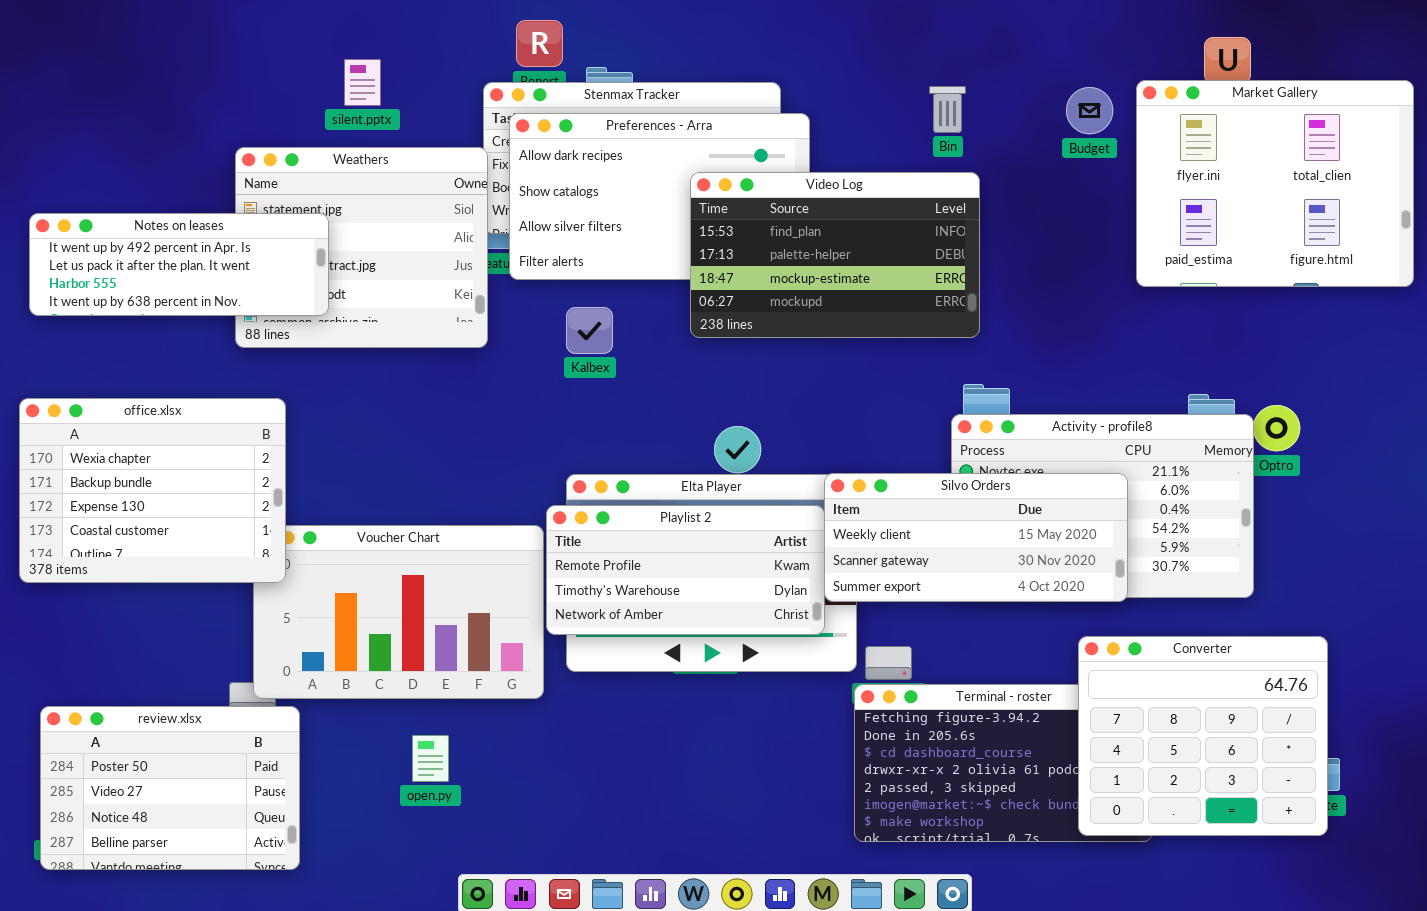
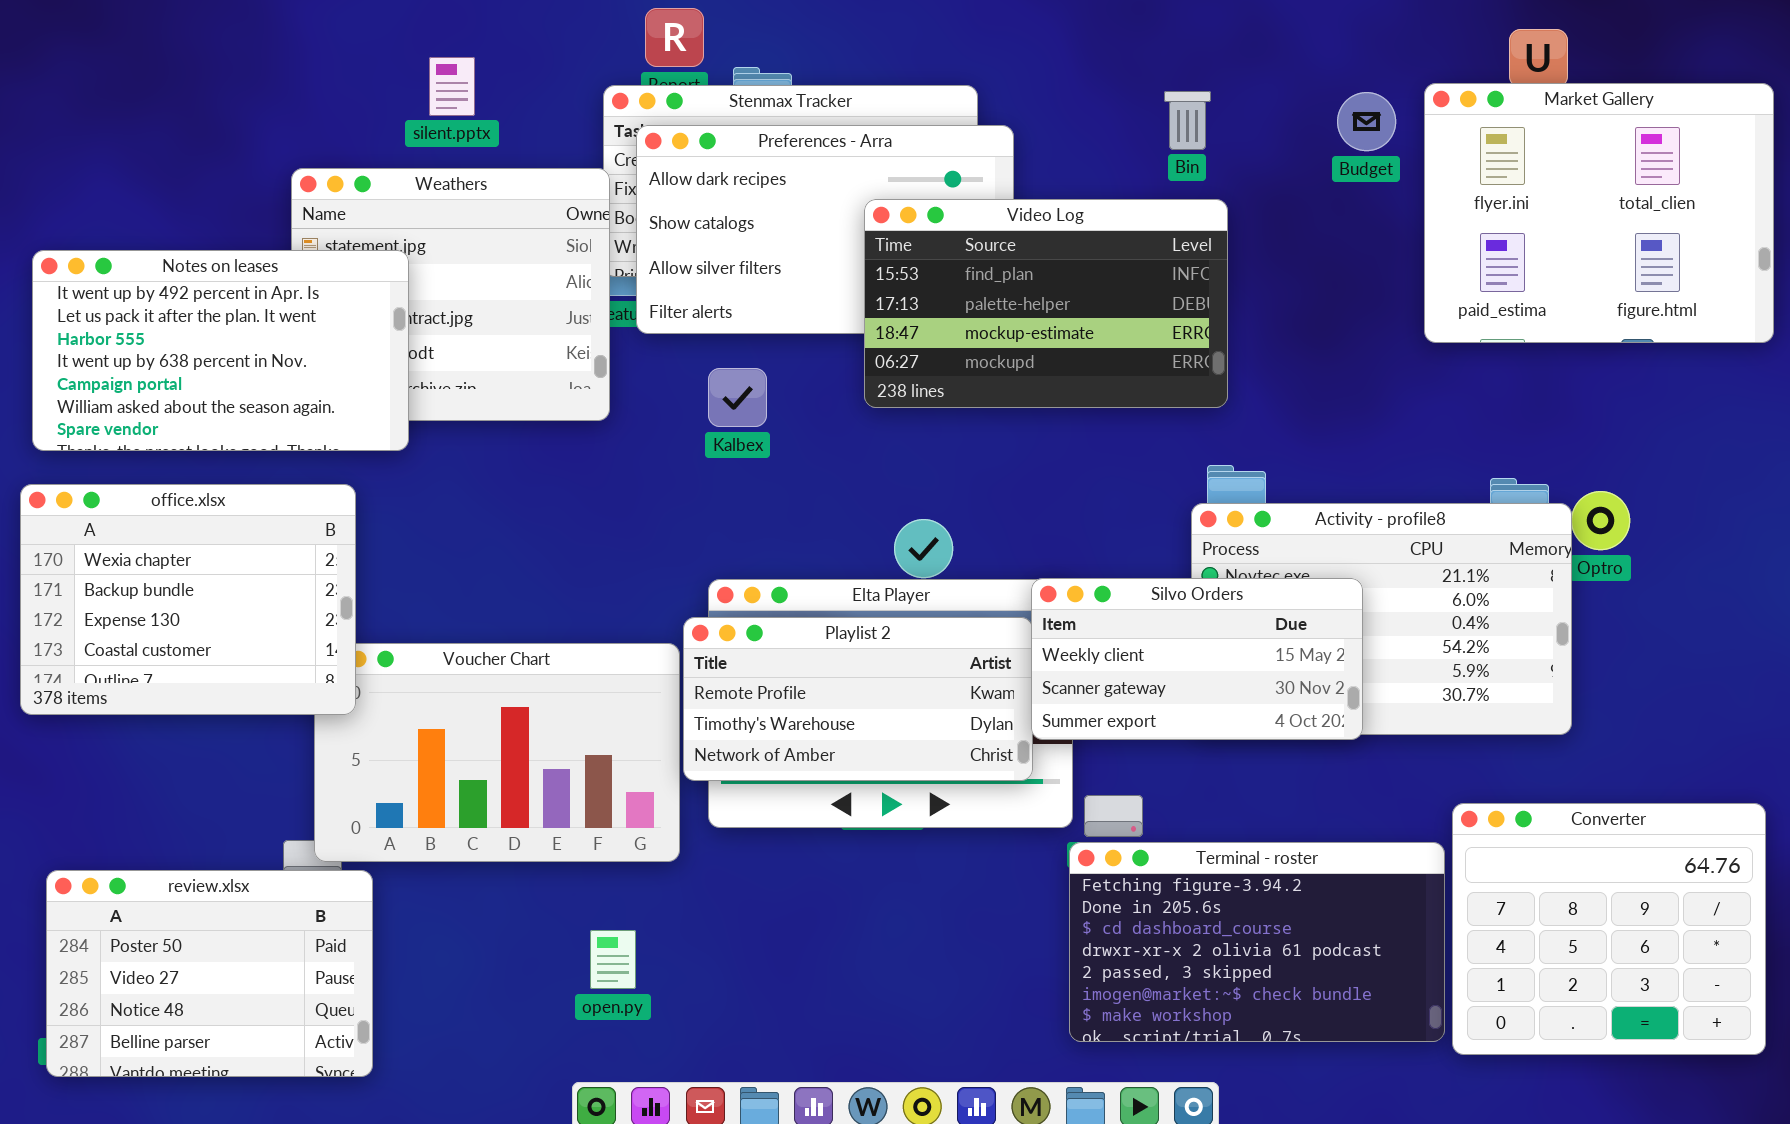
Notes on leases: [29,213,329,316] -> [32,250,409,451], resized
Silvo Orders: [824,473,1128,602] -> [1031,578,1363,740], resized
Converter: [1078,636,1328,836] -> [1452,803,1766,1055], moved
open.py: [412,735,449,782] -> [590,930,636,989], moved

